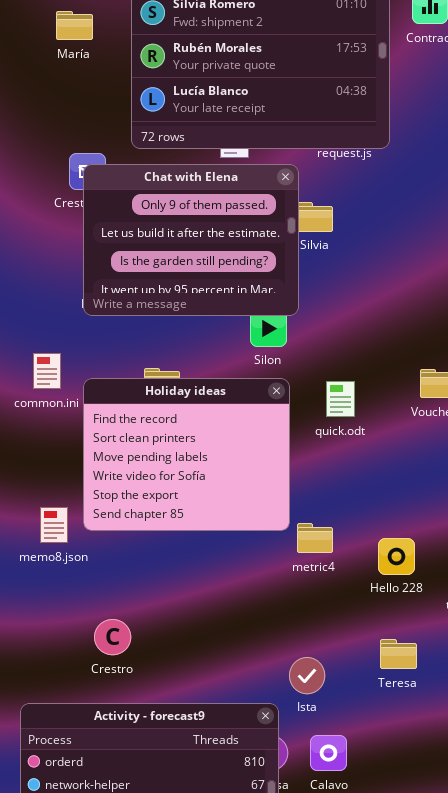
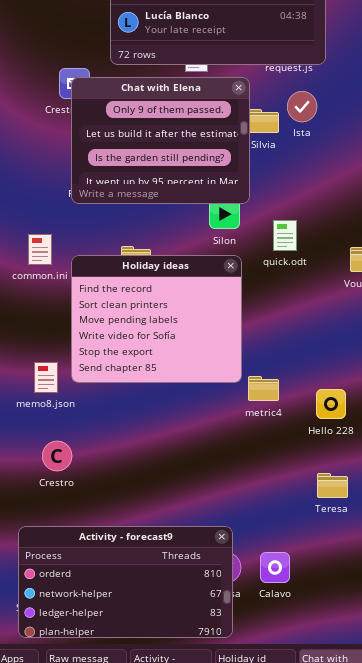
quick.odt: [326,381,355,417] -> [273,220,297,251], moved
Crestro: [94,619,131,655] -> [42,441,72,471], moved
Ista: [289,657,325,694] -> [287,91,317,122], moved

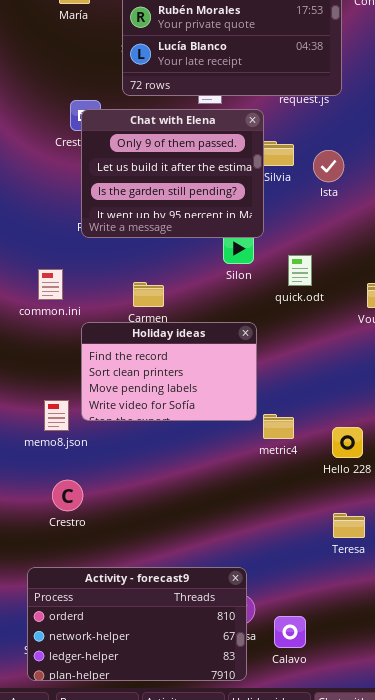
Ista: [287,91,317,122] -> [313,150,344,182], moved
Holiday ideas: [71,255,242,383] -> [81,322,257,421], resized
Calavo: [260,552,290,583] -> [274,616,306,648], moved

